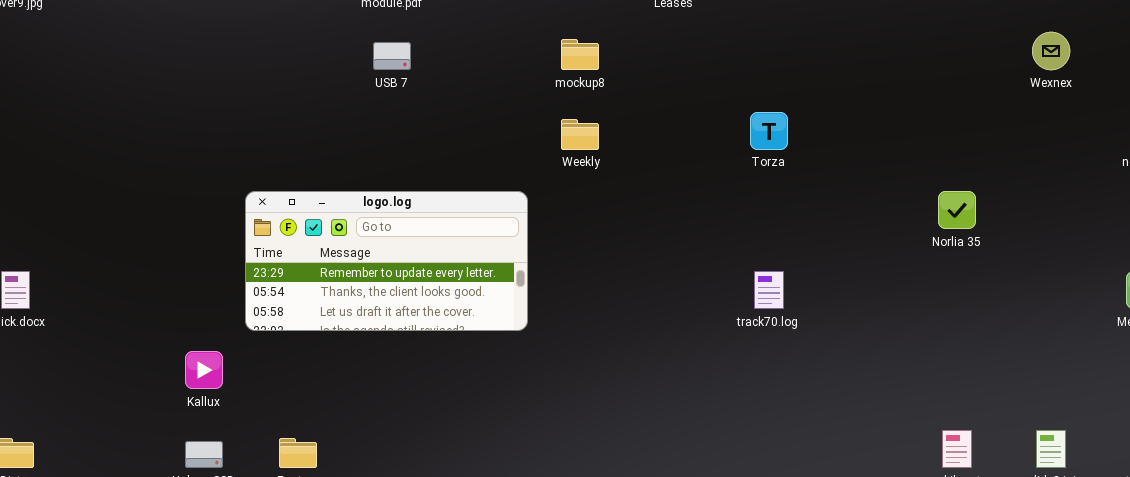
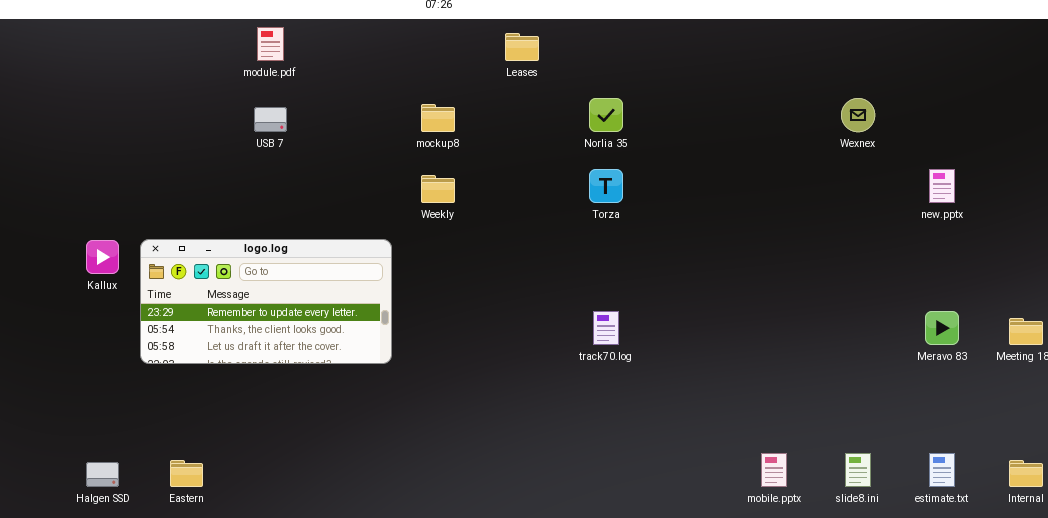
Norlia 35: [938,191,976,229] -> [589,98,623,132], moved
Kallux: [185,351,223,389] -> [86,240,119,274], moved

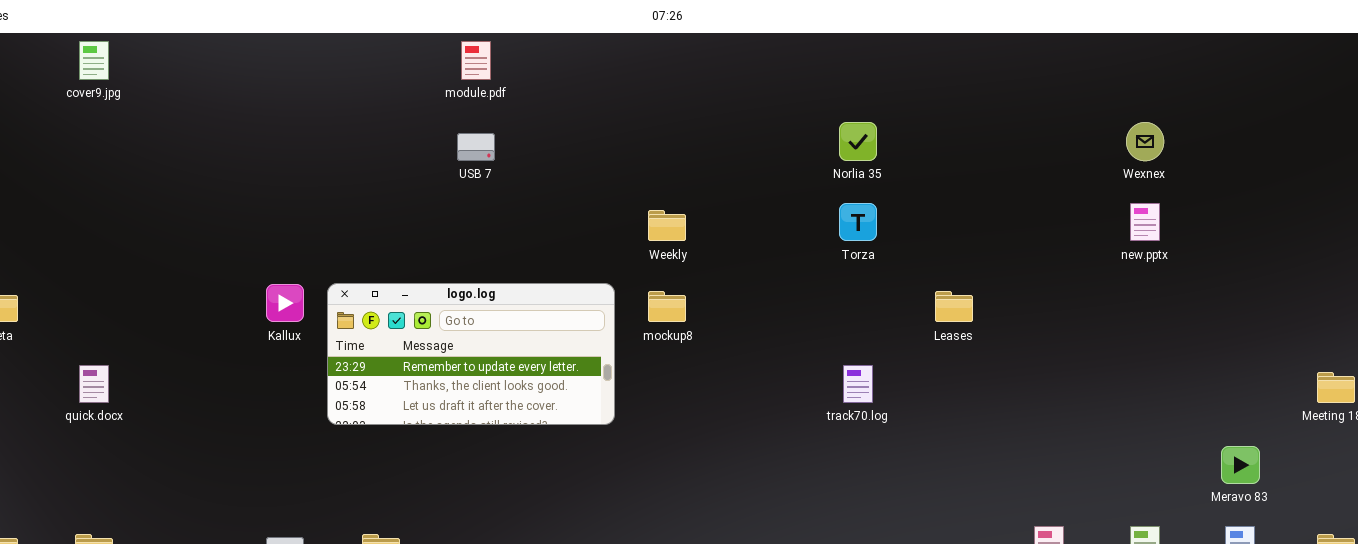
Leases: [505,33,539,61] -> [935,291,973,322], moved
mockup8: [421,104,455,132] -> [648,291,686,322], moved
new.pptx: [929,169,955,203] -> [1130,203,1160,241], moved
Meravo 83: [925,311,959,345] -> [1221,446,1260,484], moved

